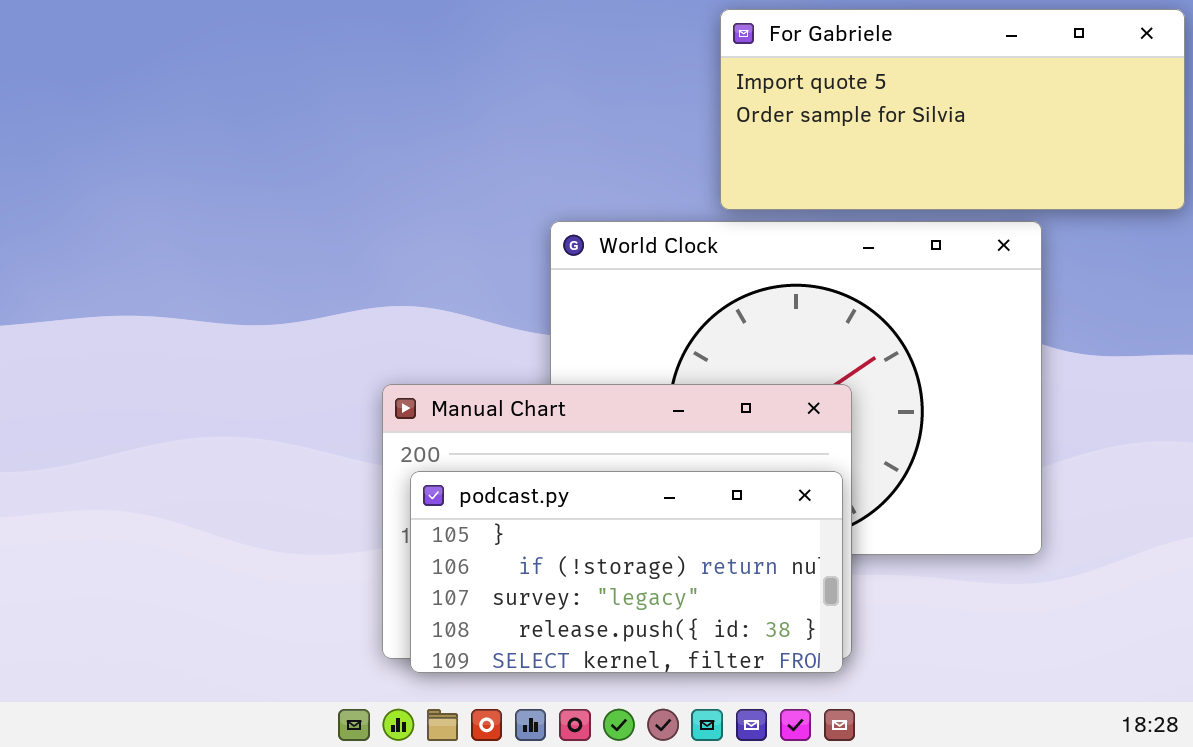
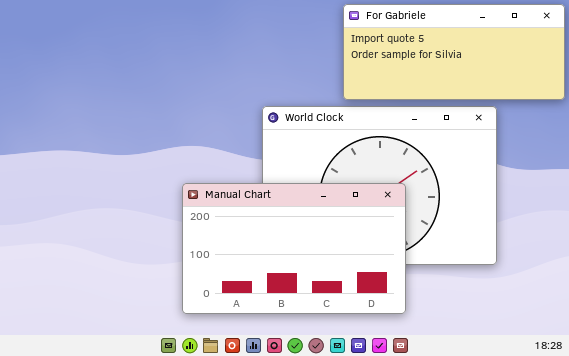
podcast.py: [410,471,843,673] -> none, closed

